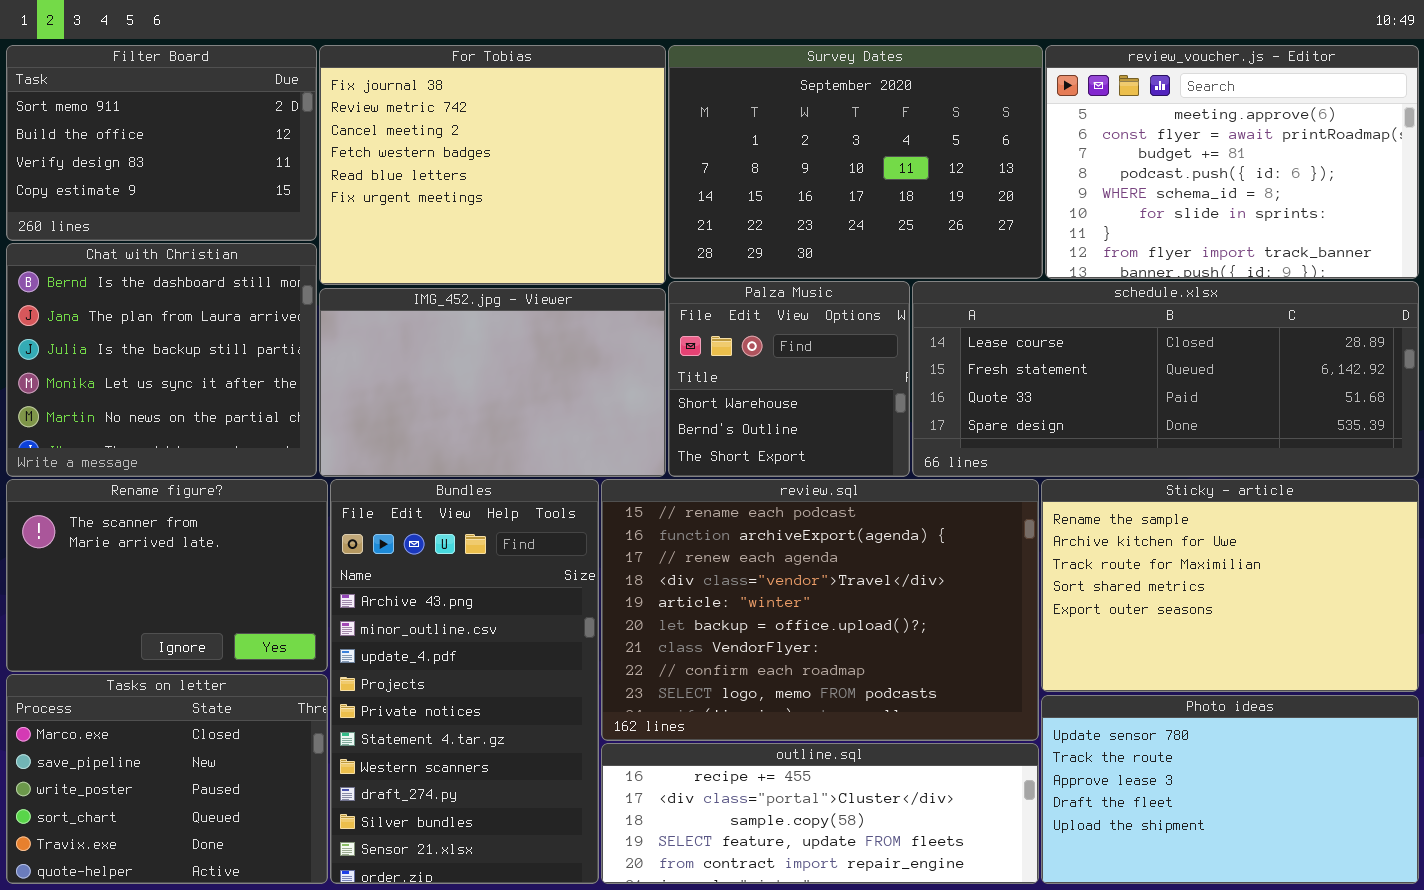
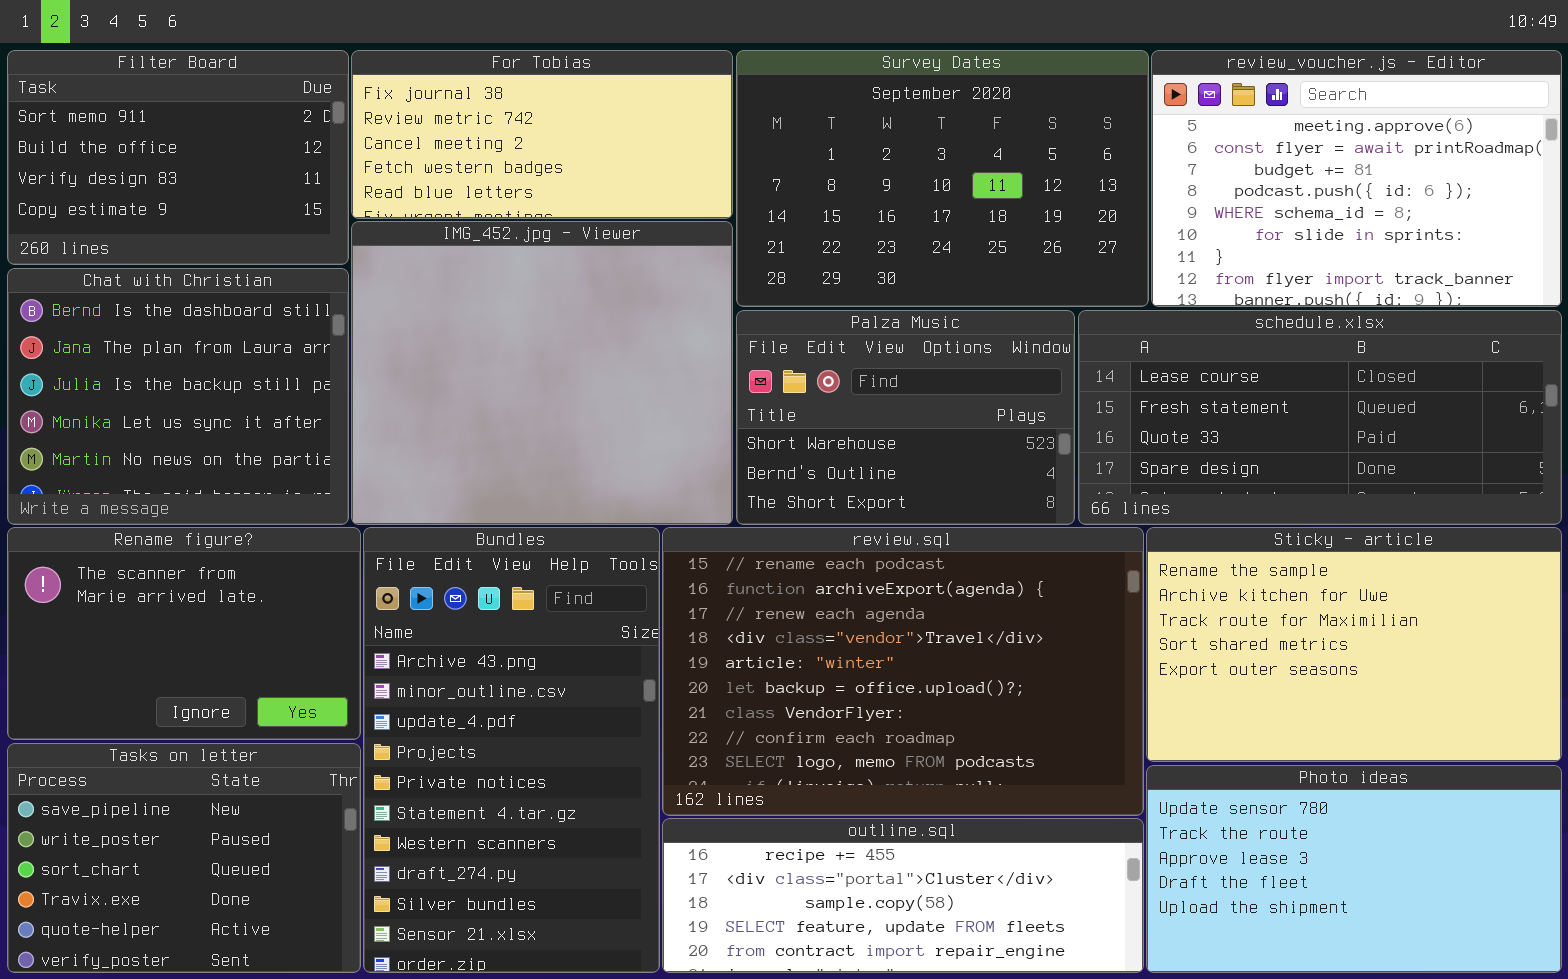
For Tobias: [319,45,666,285] -> [351,50,733,219], resized
Palza Music: [668,281,910,477] -> [736,310,1075,525], resized
schedule.xlsx: [912,281,1419,477] -> [1078,310,1562,525], resized
IMG_452.jpg - Viewer: [319,288,666,477] -> [351,221,733,525], resized
Tasks on letter: [6,674,328,884] -> [7,743,361,973], scrolled down 1 row

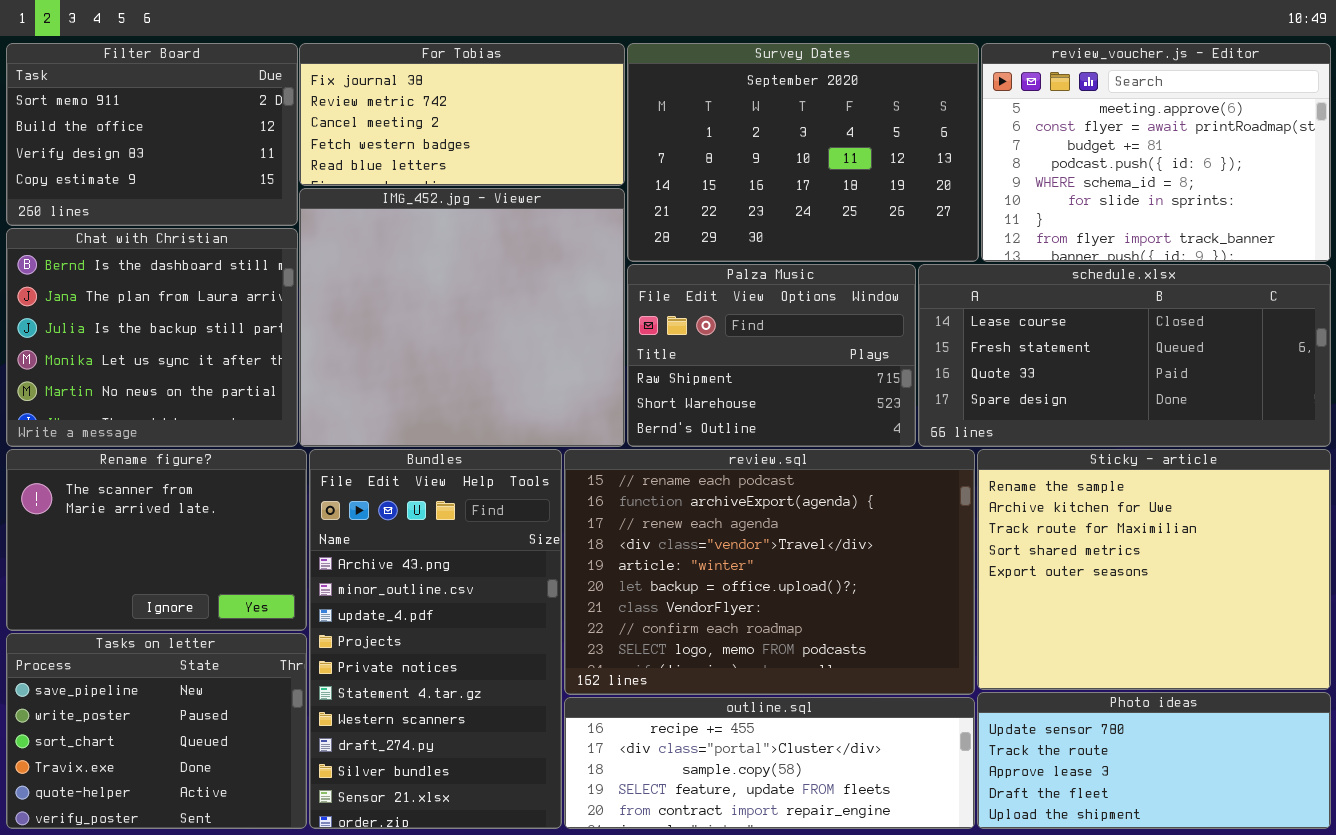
Palza Music: [736,310,1075,525] -> [627,264,916,447], scrolled up 1 row
Sticky - article: [1146,527,1562,762] -> [977,449,1331,690], resized
Photo ideas: [1146,765,1562,973] -> [977,692,1331,829], resized

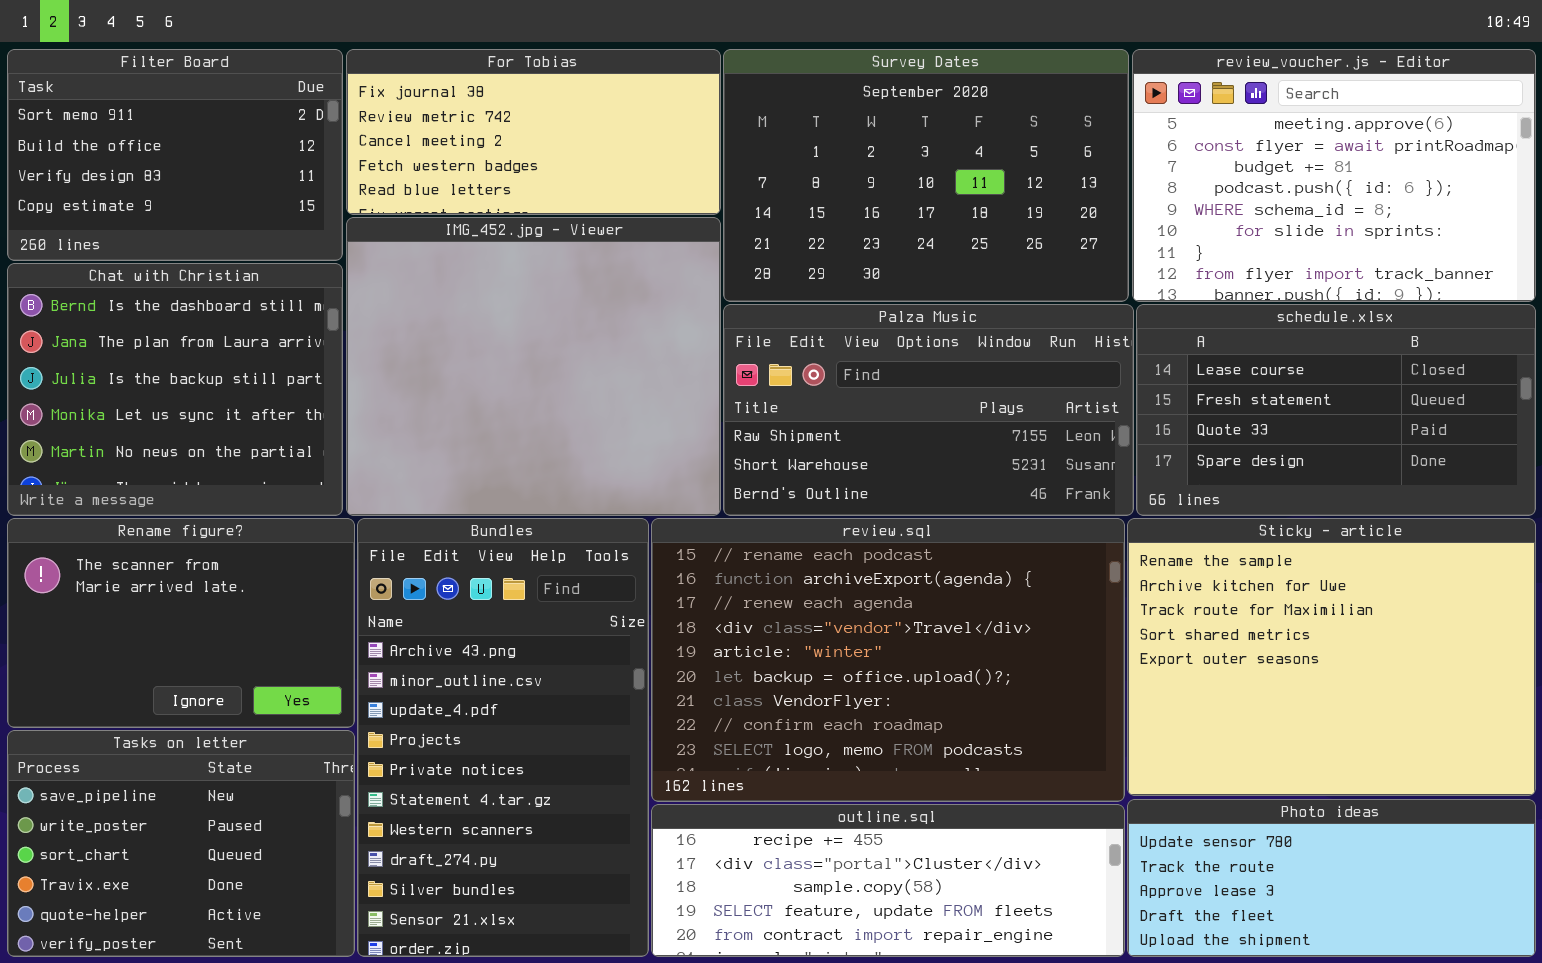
Palza Music: [627,264,916,447] -> [723,304,1134,516], resized
schedule.xlsx: [918,264,1331,447] -> [1136,304,1536,516], resized

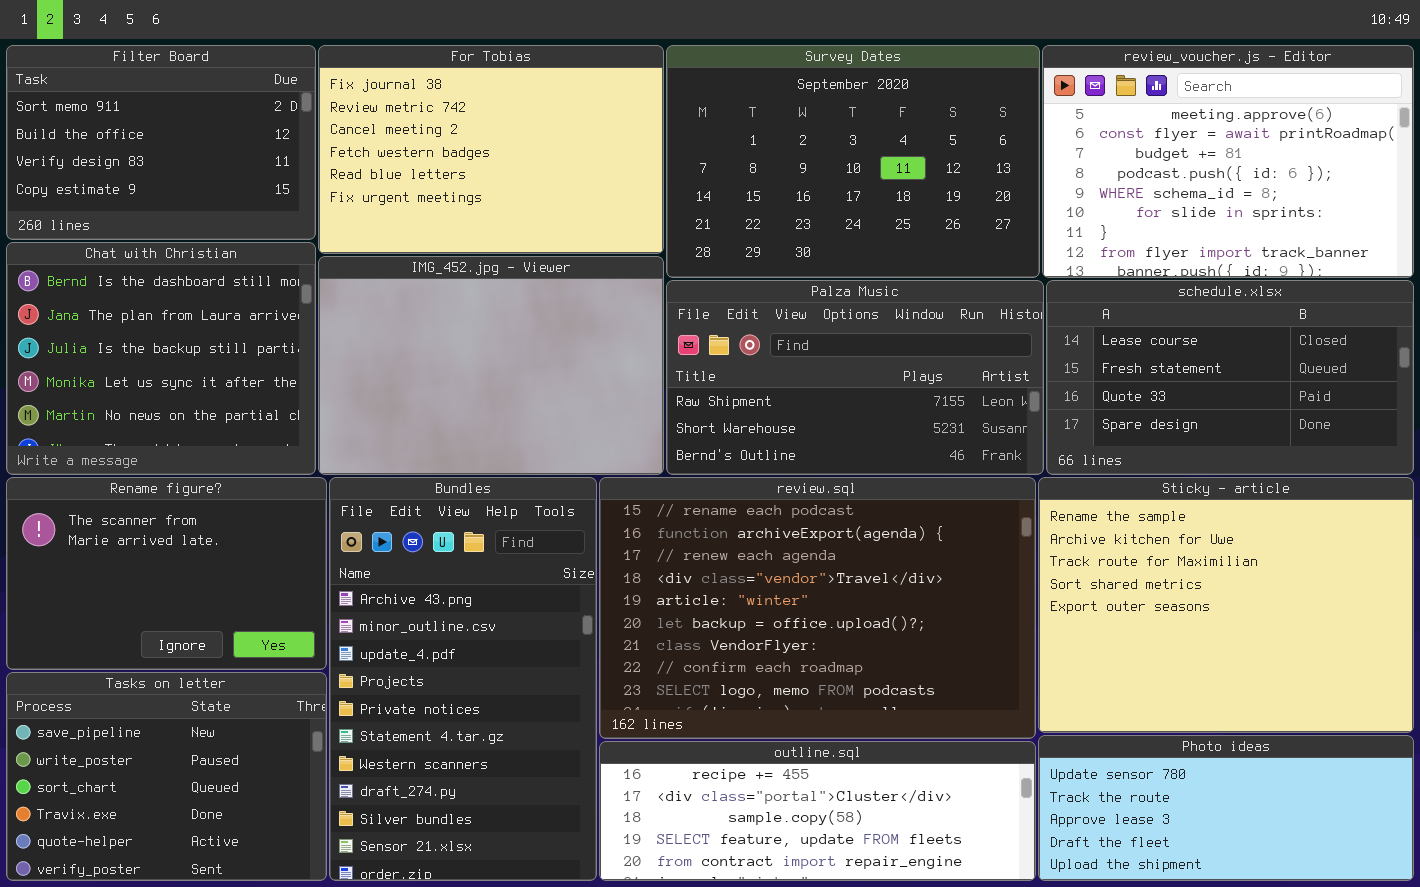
For Tobias: [346,49,721,215] -> [318,45,664,254], resized
IMG_452.jpg - Viewer: [346,217,721,516] -> [318,256,664,475], resized

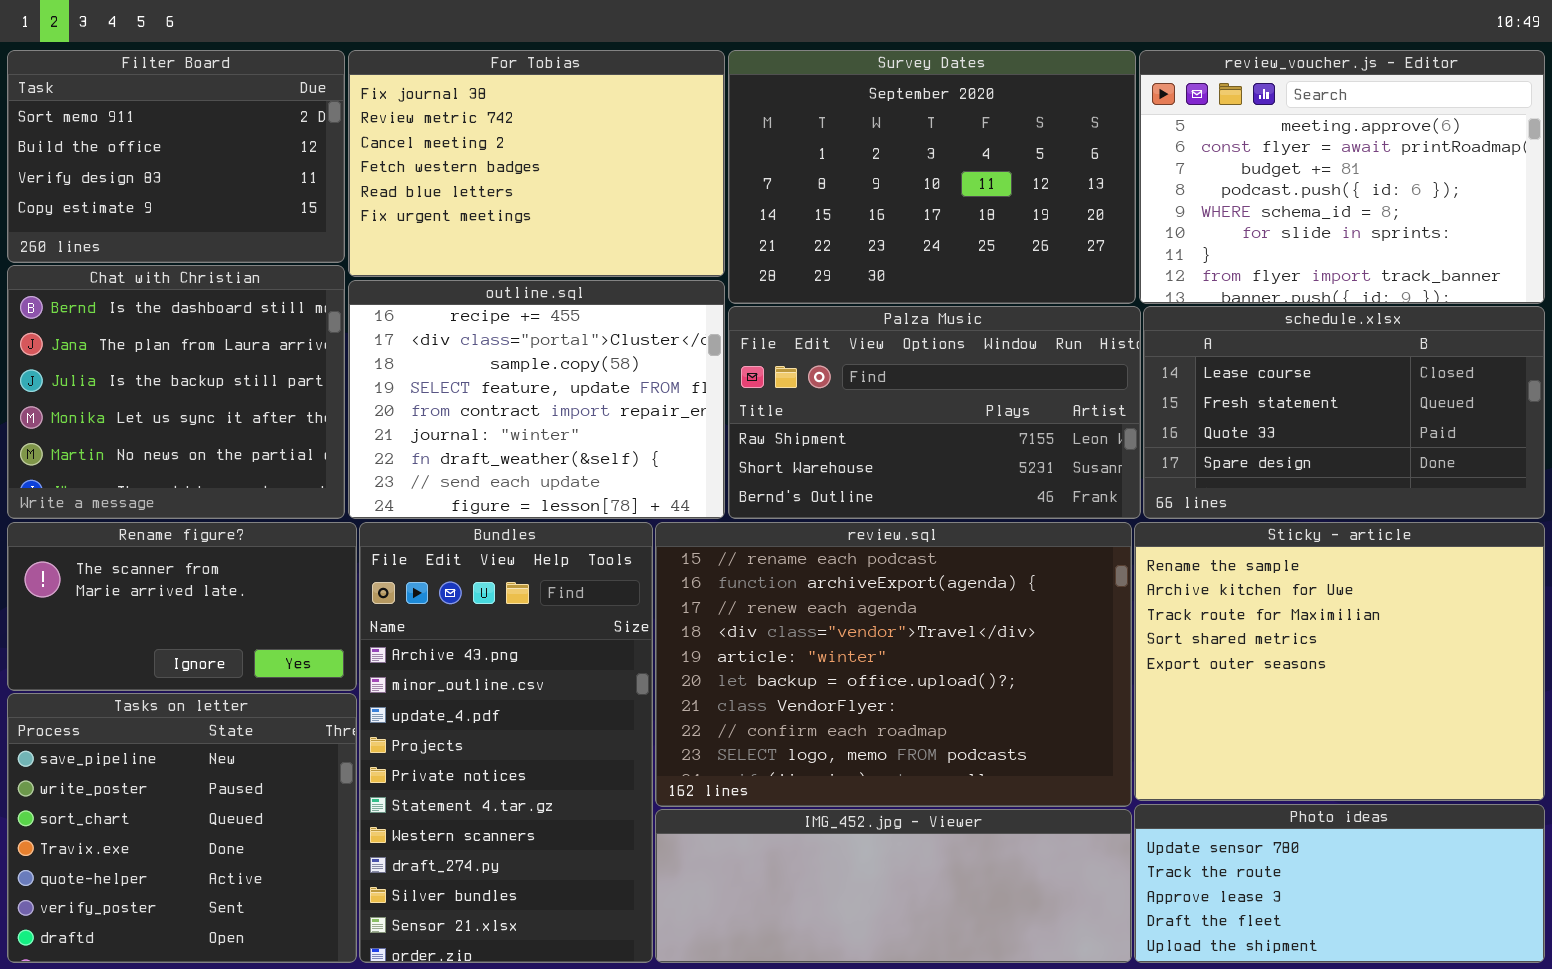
IMG_452.jpg - Viewer: [318,256,664,475] -> [655,809,1132,963], moved, resized
Rename figure?: [6,477,327,670] -> [7,522,357,691], resized
Tasks on letter: [6,672,327,881] -> [7,693,357,963], resized
outline.sql: [599,741,1036,881] -> [348,280,725,519], moved, resized

